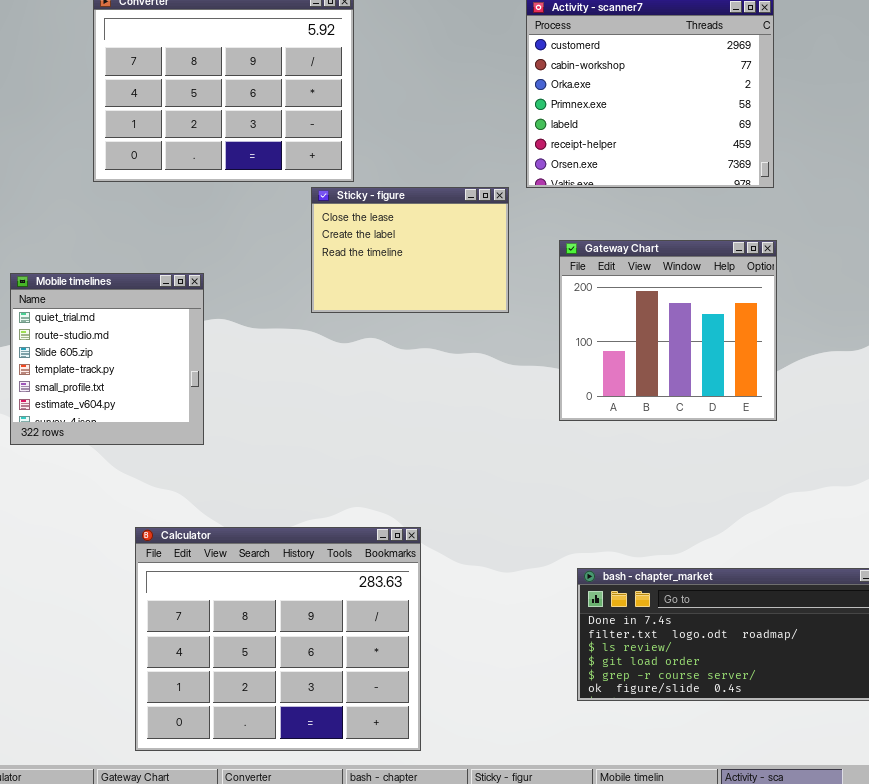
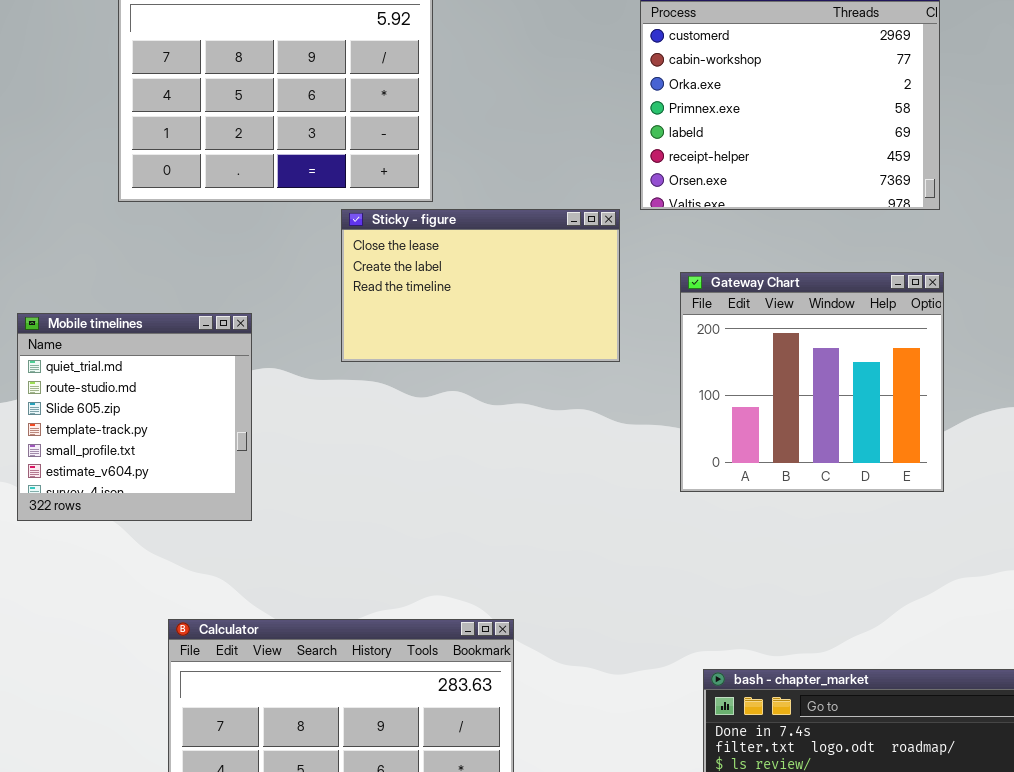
Sticky - figure: [311,187,509,313] -> [341,209,620,362], resized

